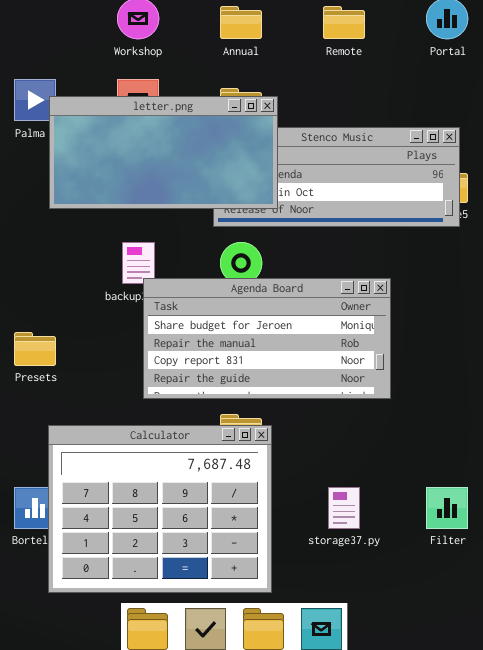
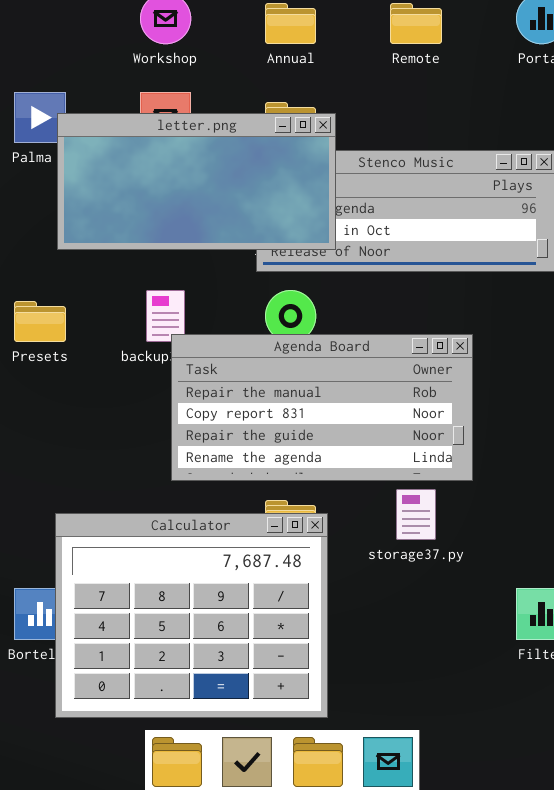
Agenda Board: [143,278,391,399] -> [171,334,473,481], scrolled down 1 row
Presets: [14,332,56,366] -> [14,301,66,342], moved
storage37.py: [328,487,360,529] -> [396,489,436,540], moved

